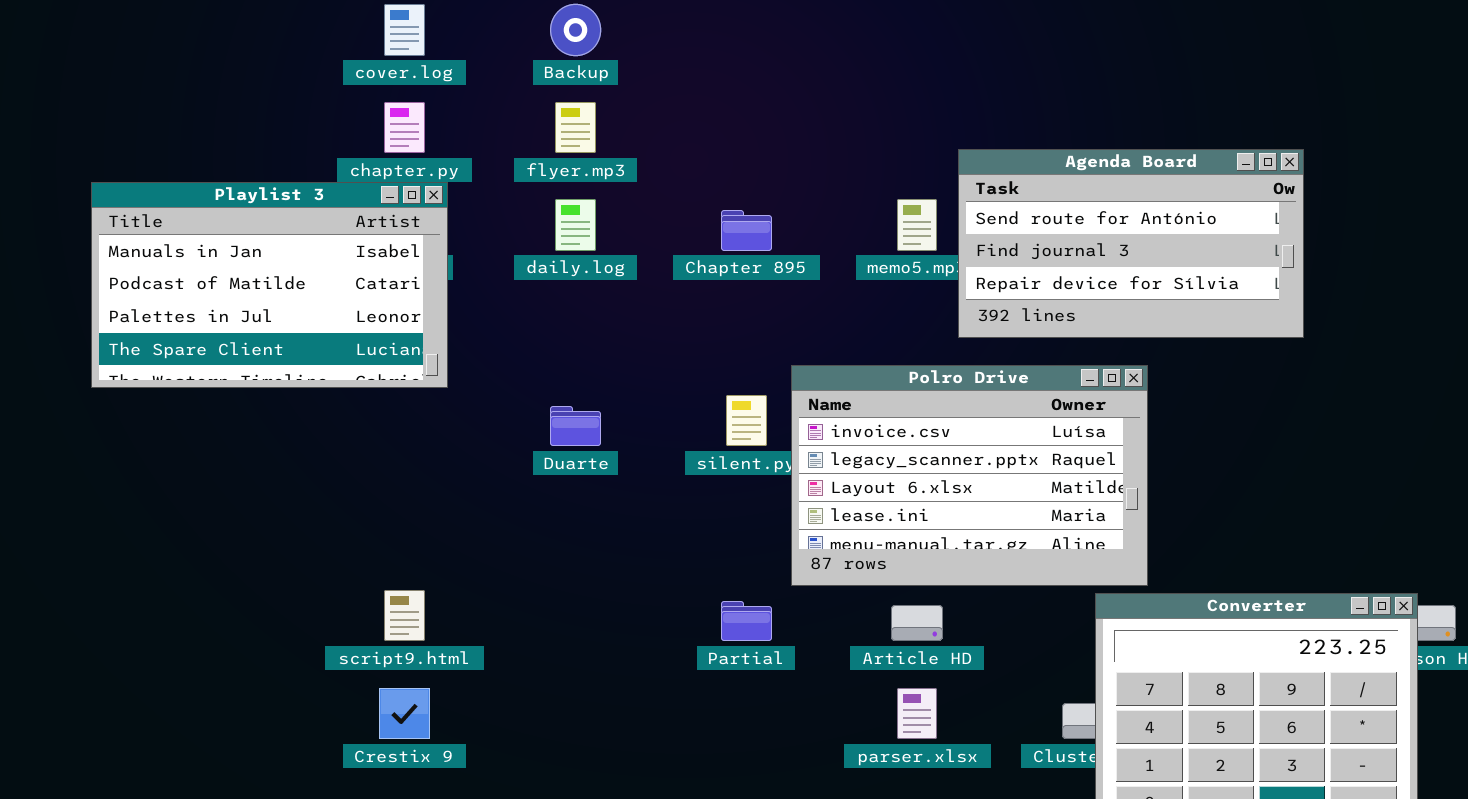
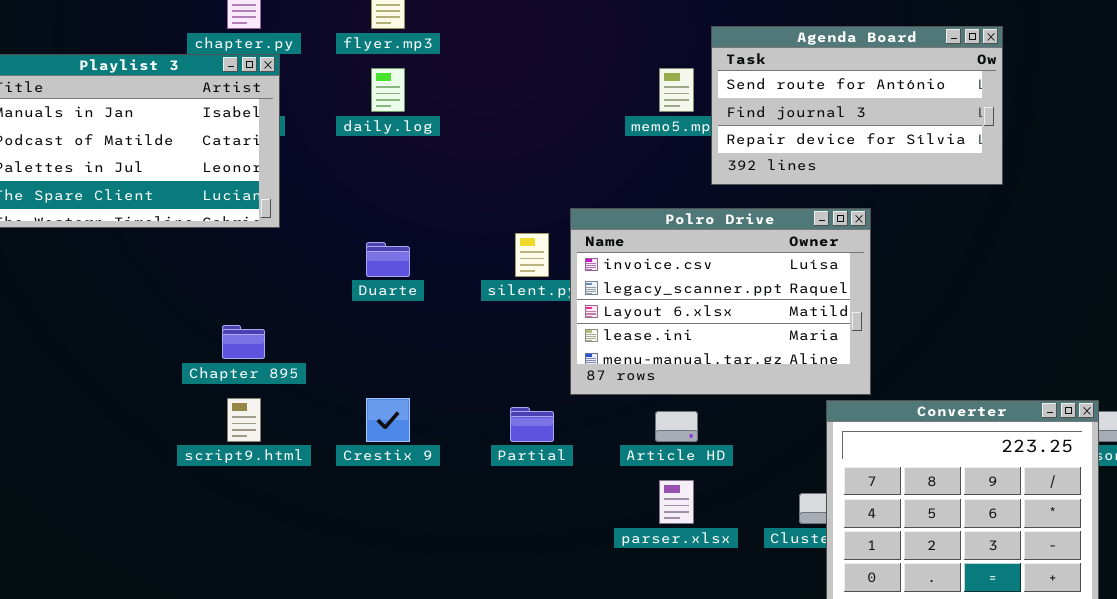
Chapter 895: [721,210,772,251] -> [222,325,265,359], moved
Crestix 9: [379,688,430,739] -> [366,398,410,442], moved

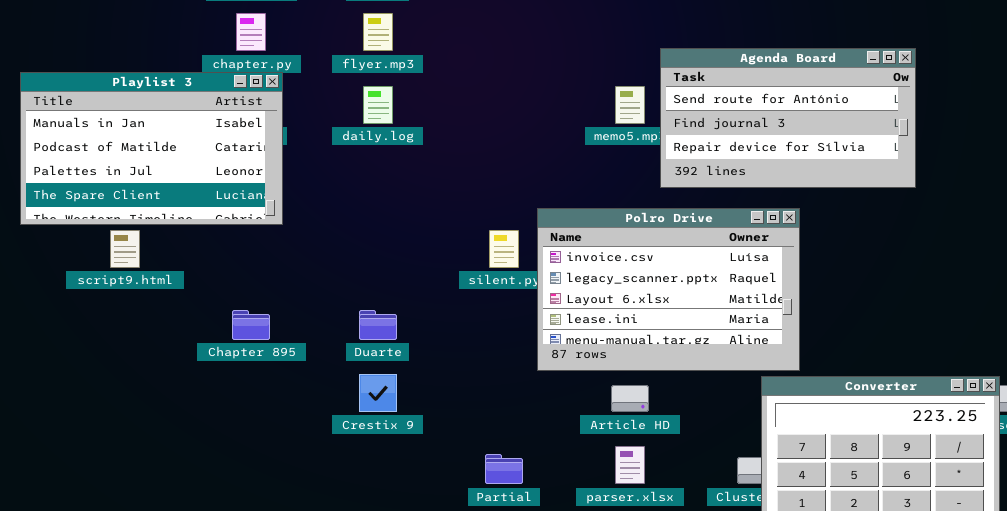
Duarte: [366,242,410,277] -> [359,310,397,340], moved
script9.html: [227,398,261,442] -> [110,230,140,268], moved
Partial: [510,407,554,442] -> [485,454,523,484], moved

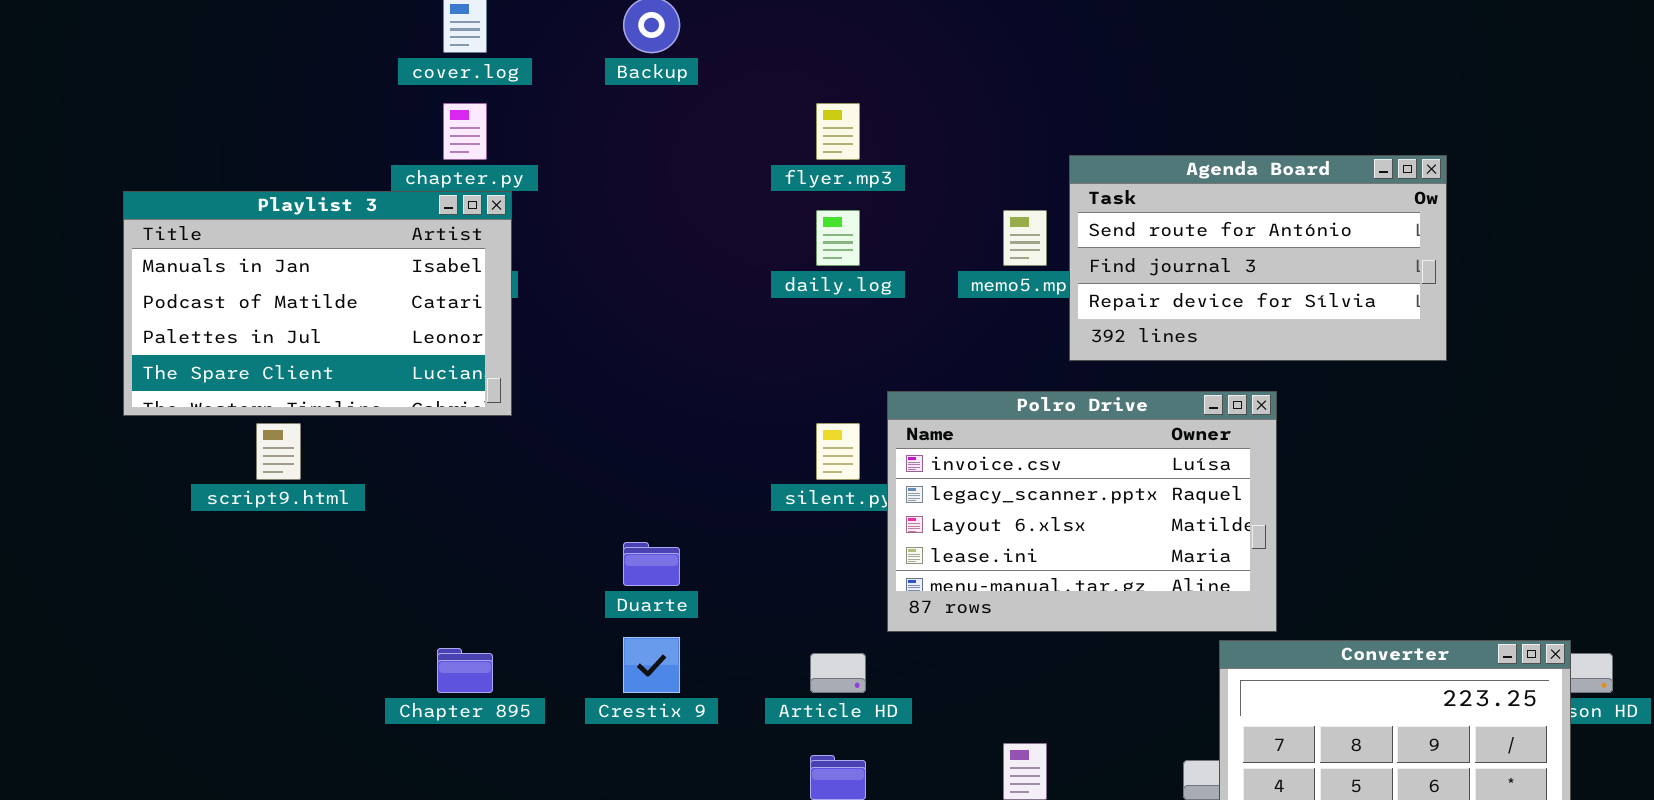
flyer.mp3: [363,13,393,51] -> [816,103,860,160], moved
daily.log: [363,86,393,124] -> [816,210,860,266], moved
Chapter 895: [232,310,270,340] -> [437,648,493,693], moved
Article HD: [611,385,649,412] -> [810,653,866,693], moved

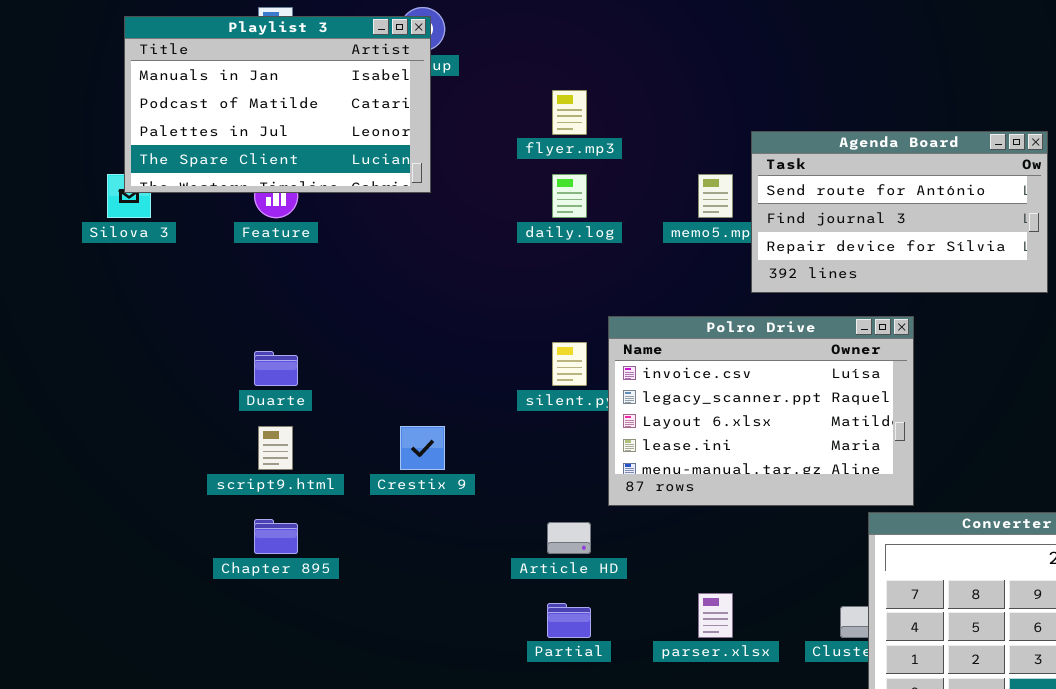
Playlist 3: [123,191,512,416] -> [124,16,431,193], moved
script9.html: [256,423,301,480] -> [258,426,293,470], moved
Duarte: [623,542,680,586] -> [254,351,298,386], moved
Crestix 9: [623,637,680,693] -> [400,426,445,470], moved

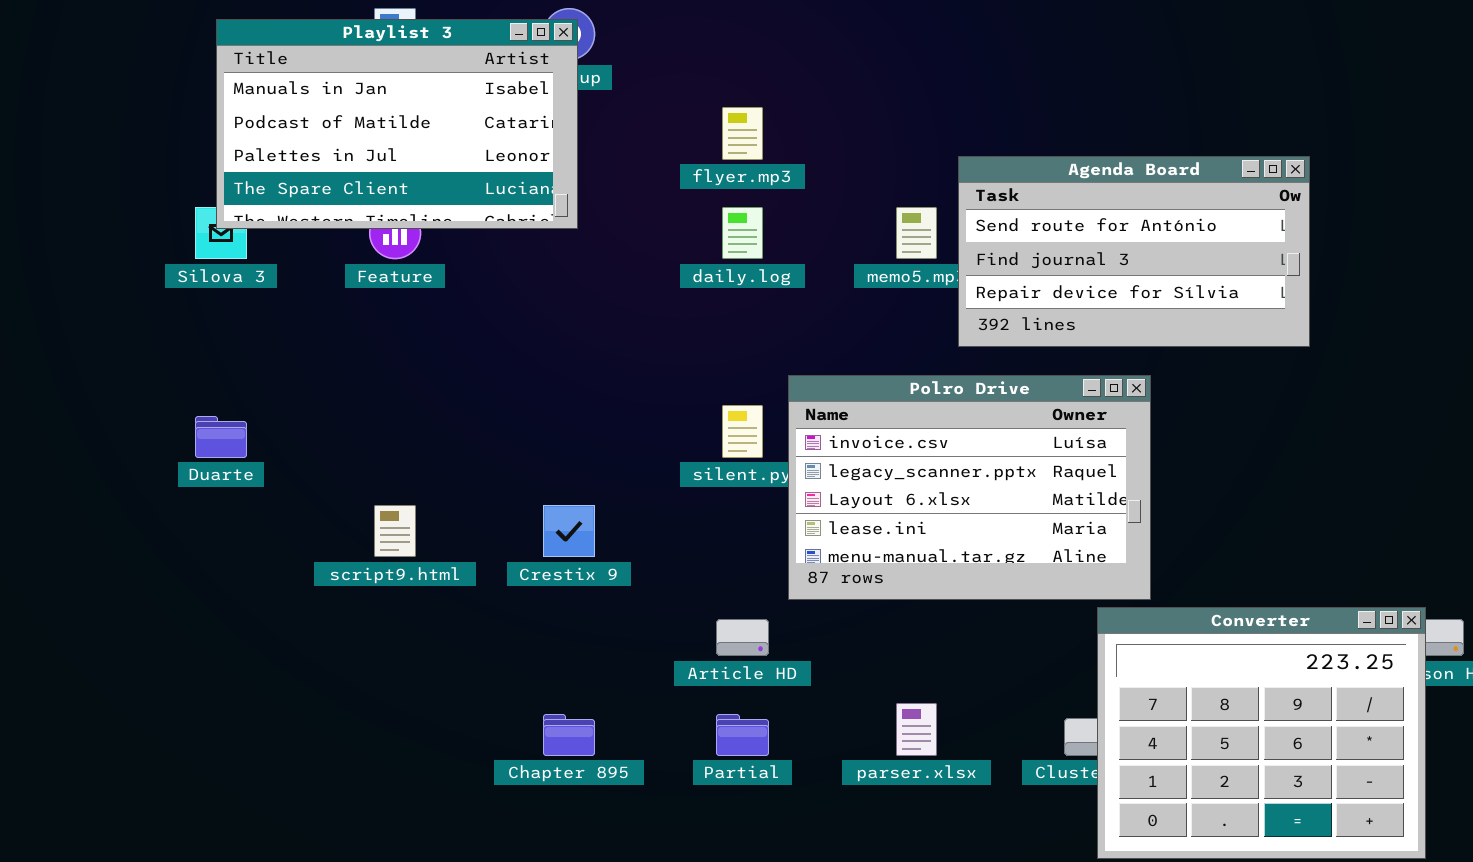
Duarte: [254,351,298,386] -> [195,416,247,458], moved
Chapter 895: [254,519,298,554] -> [543,714,595,756], moved

